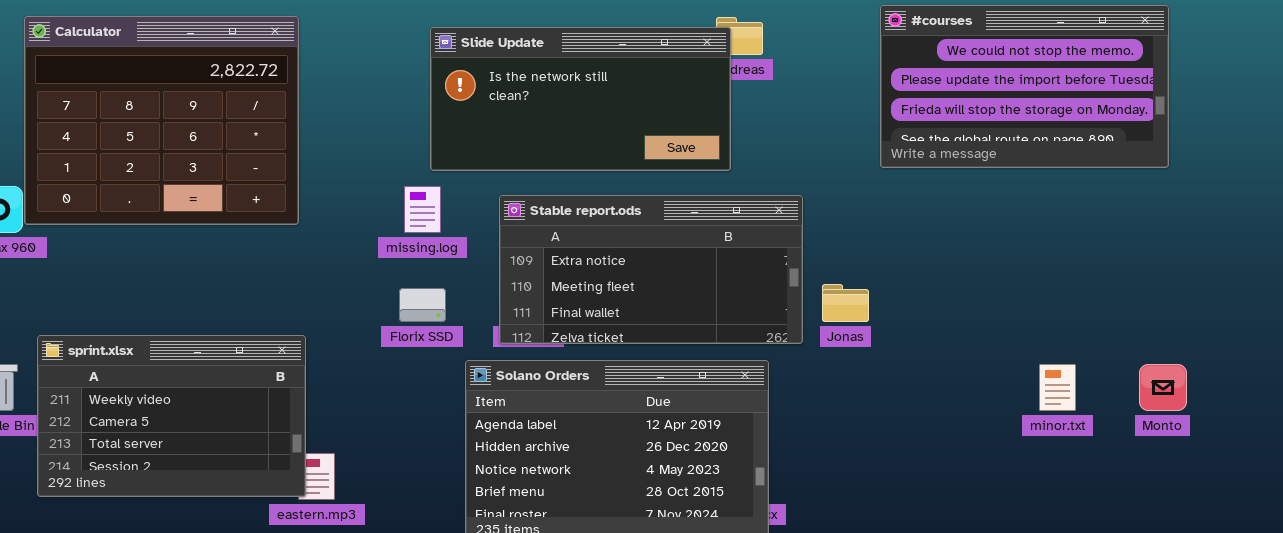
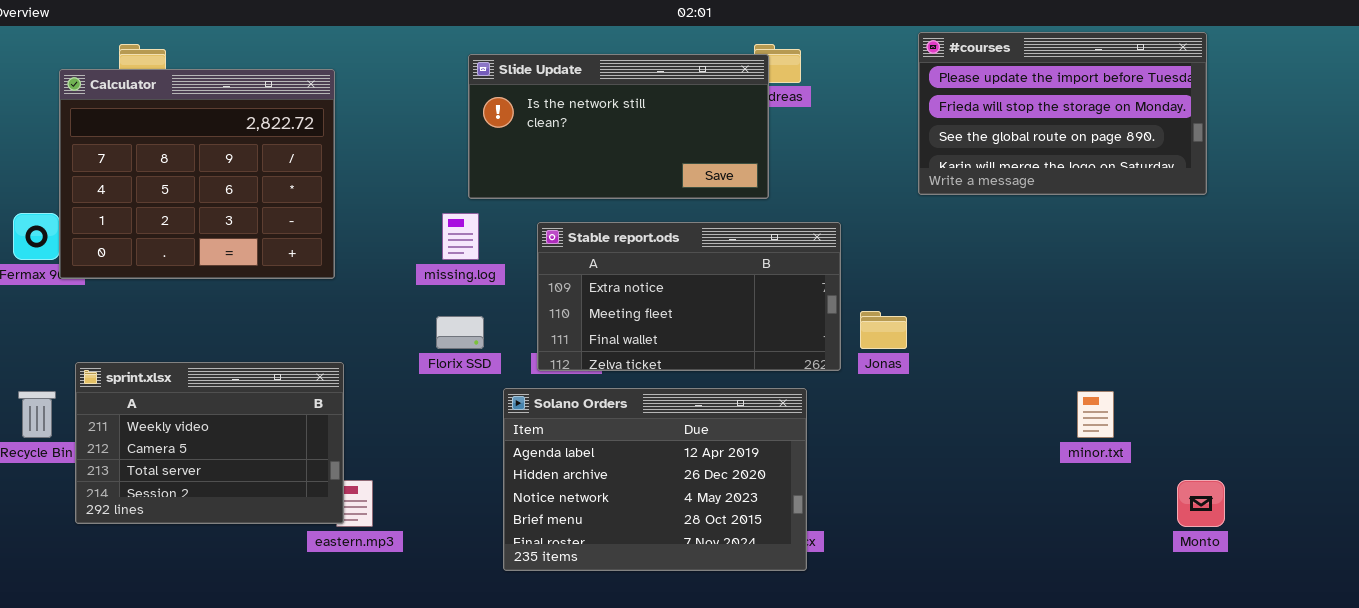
#courses: [880,5,1169,168] -> [918,32,1207,195], scrolled down 1 row
Calculator: [24,16,299,225] -> [59,69,335,279], moved
Monto: [1139,364,1187,411] -> [1177,480,1225,527], moved

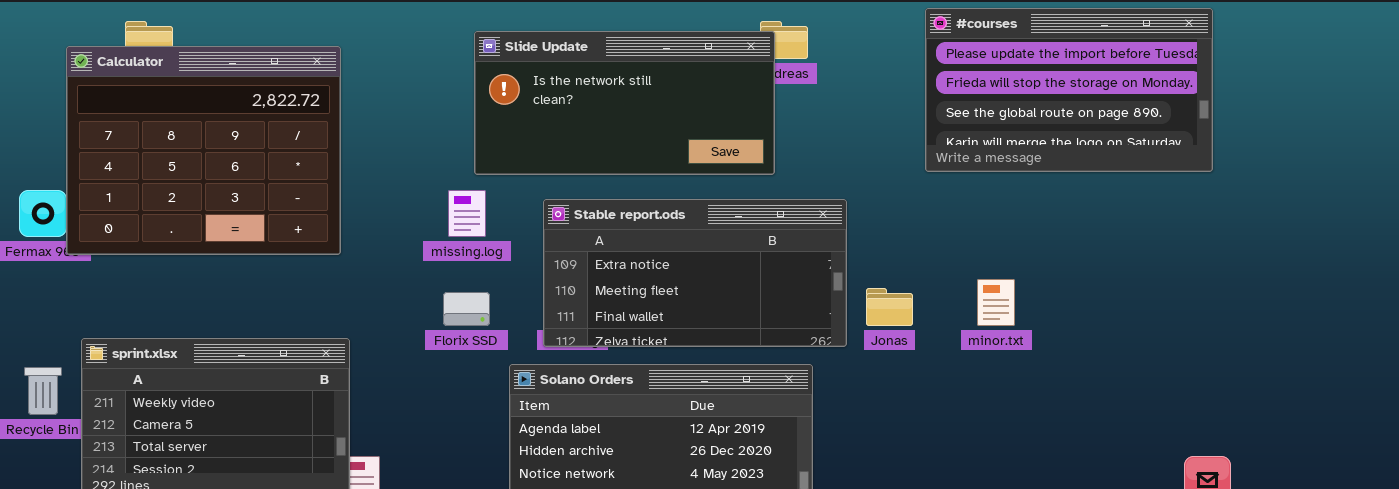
minor.txt: [1077,391,1114,438] -> [977,279,1015,326], moved

